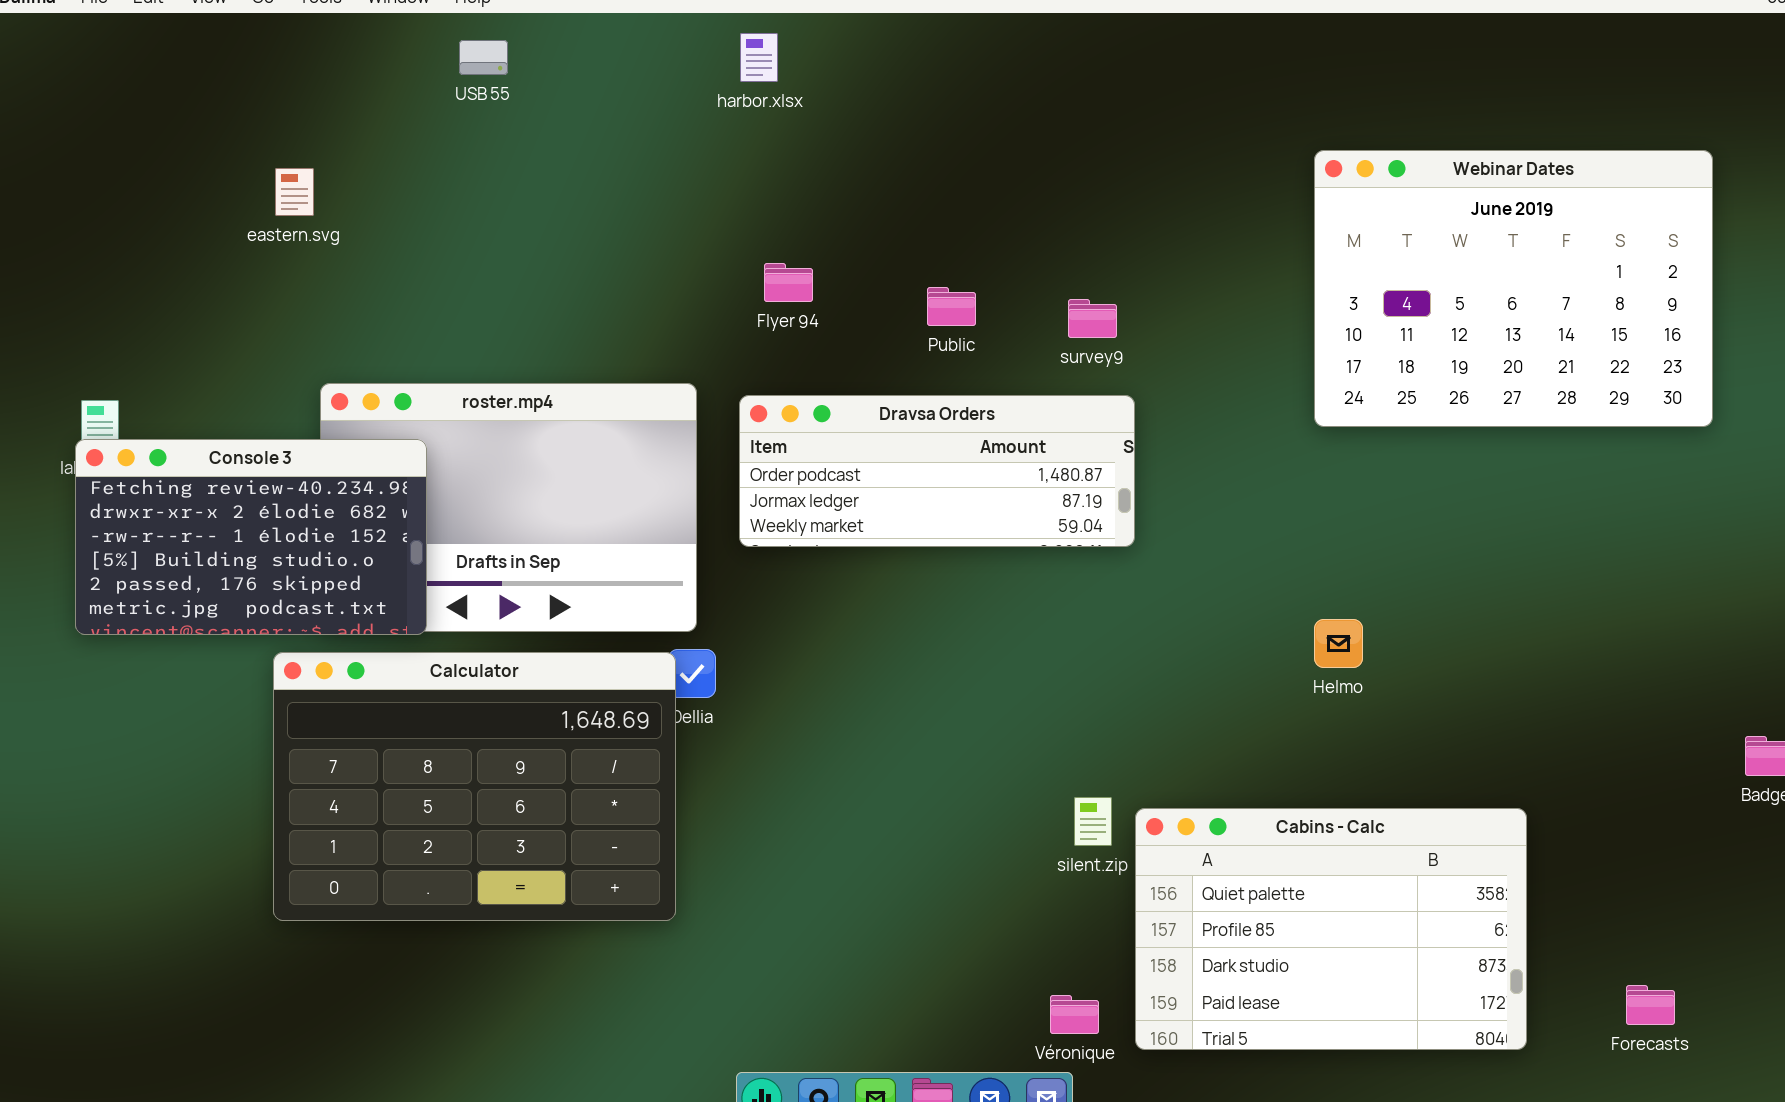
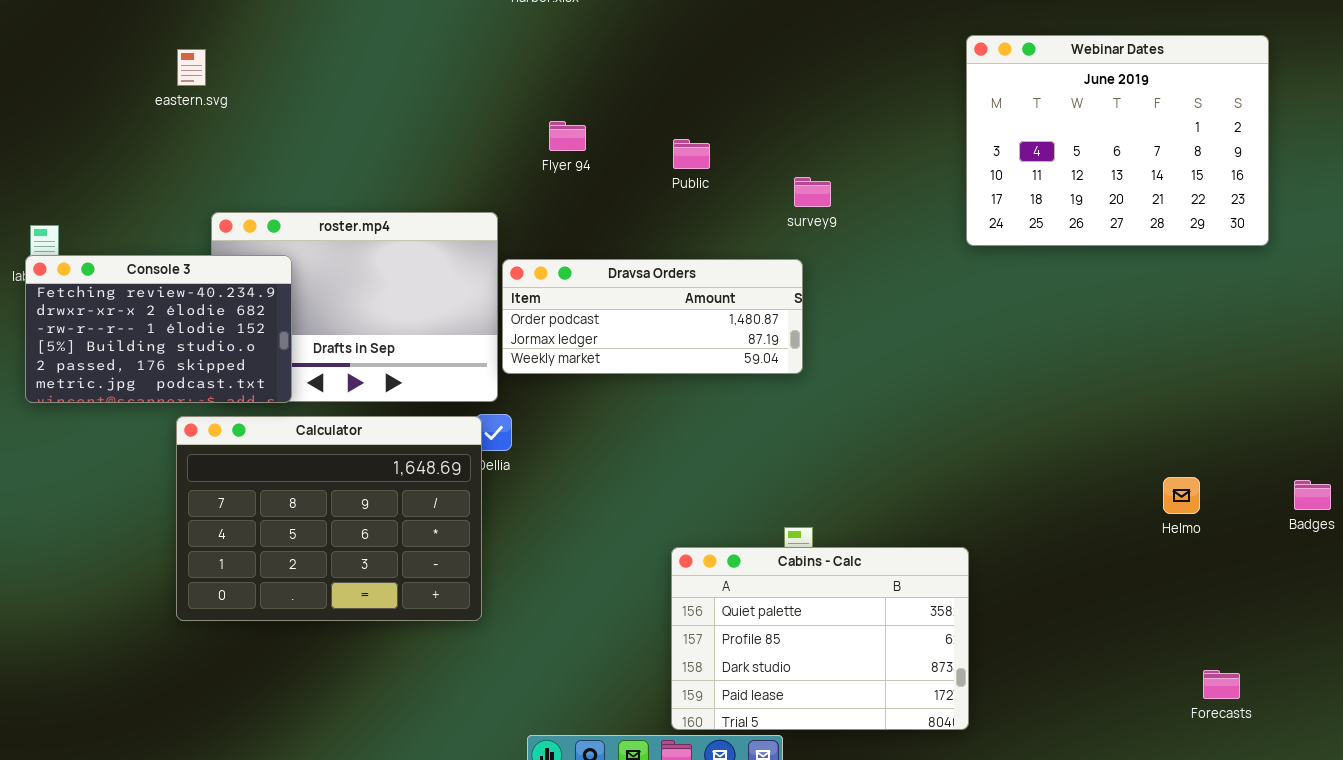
survey9: [1068,299,1117,338] -> [794,177,831,207], moved
Dravsa Orders: [739,395,1135,547] -> [502,259,803,374], moved
Helmo: [1314,619,1363,668] -> [1163,477,1200,514], moved
Cabins - Calc: [1135,808,1527,1050] -> [671,547,969,730], moved

